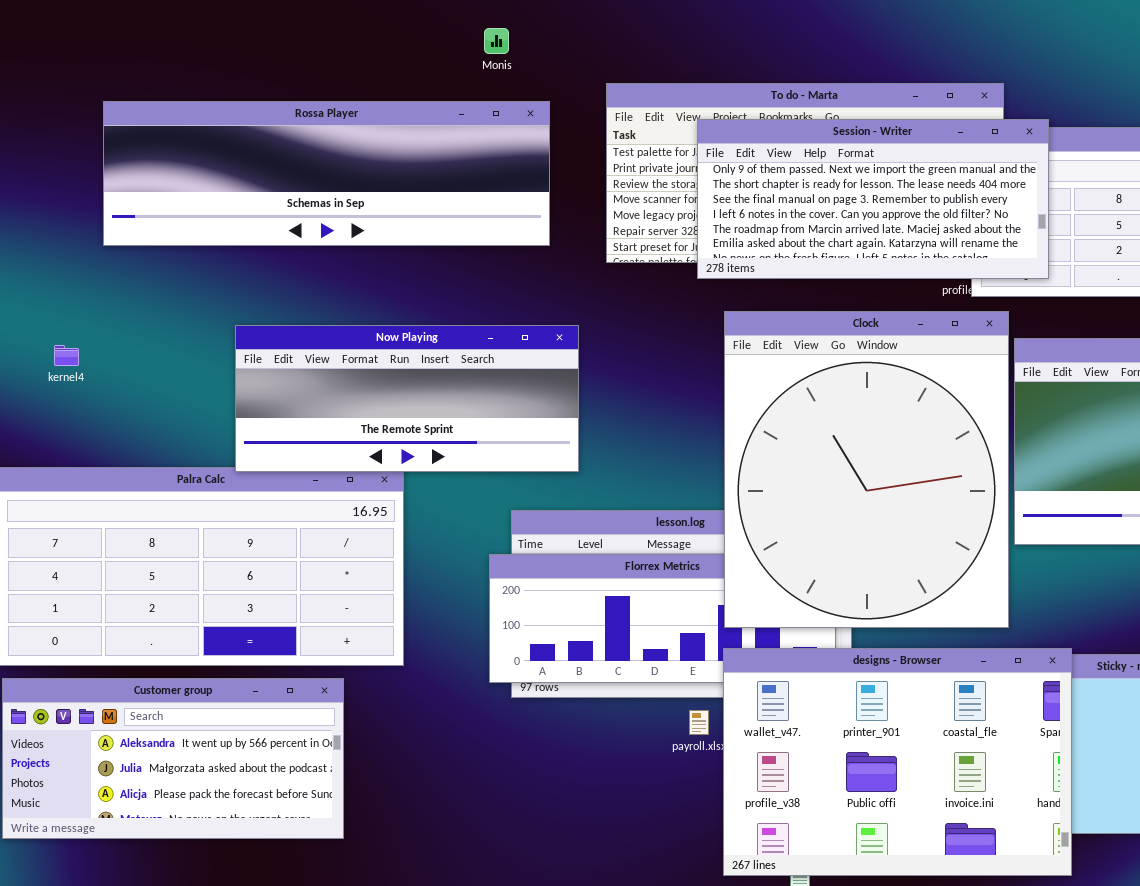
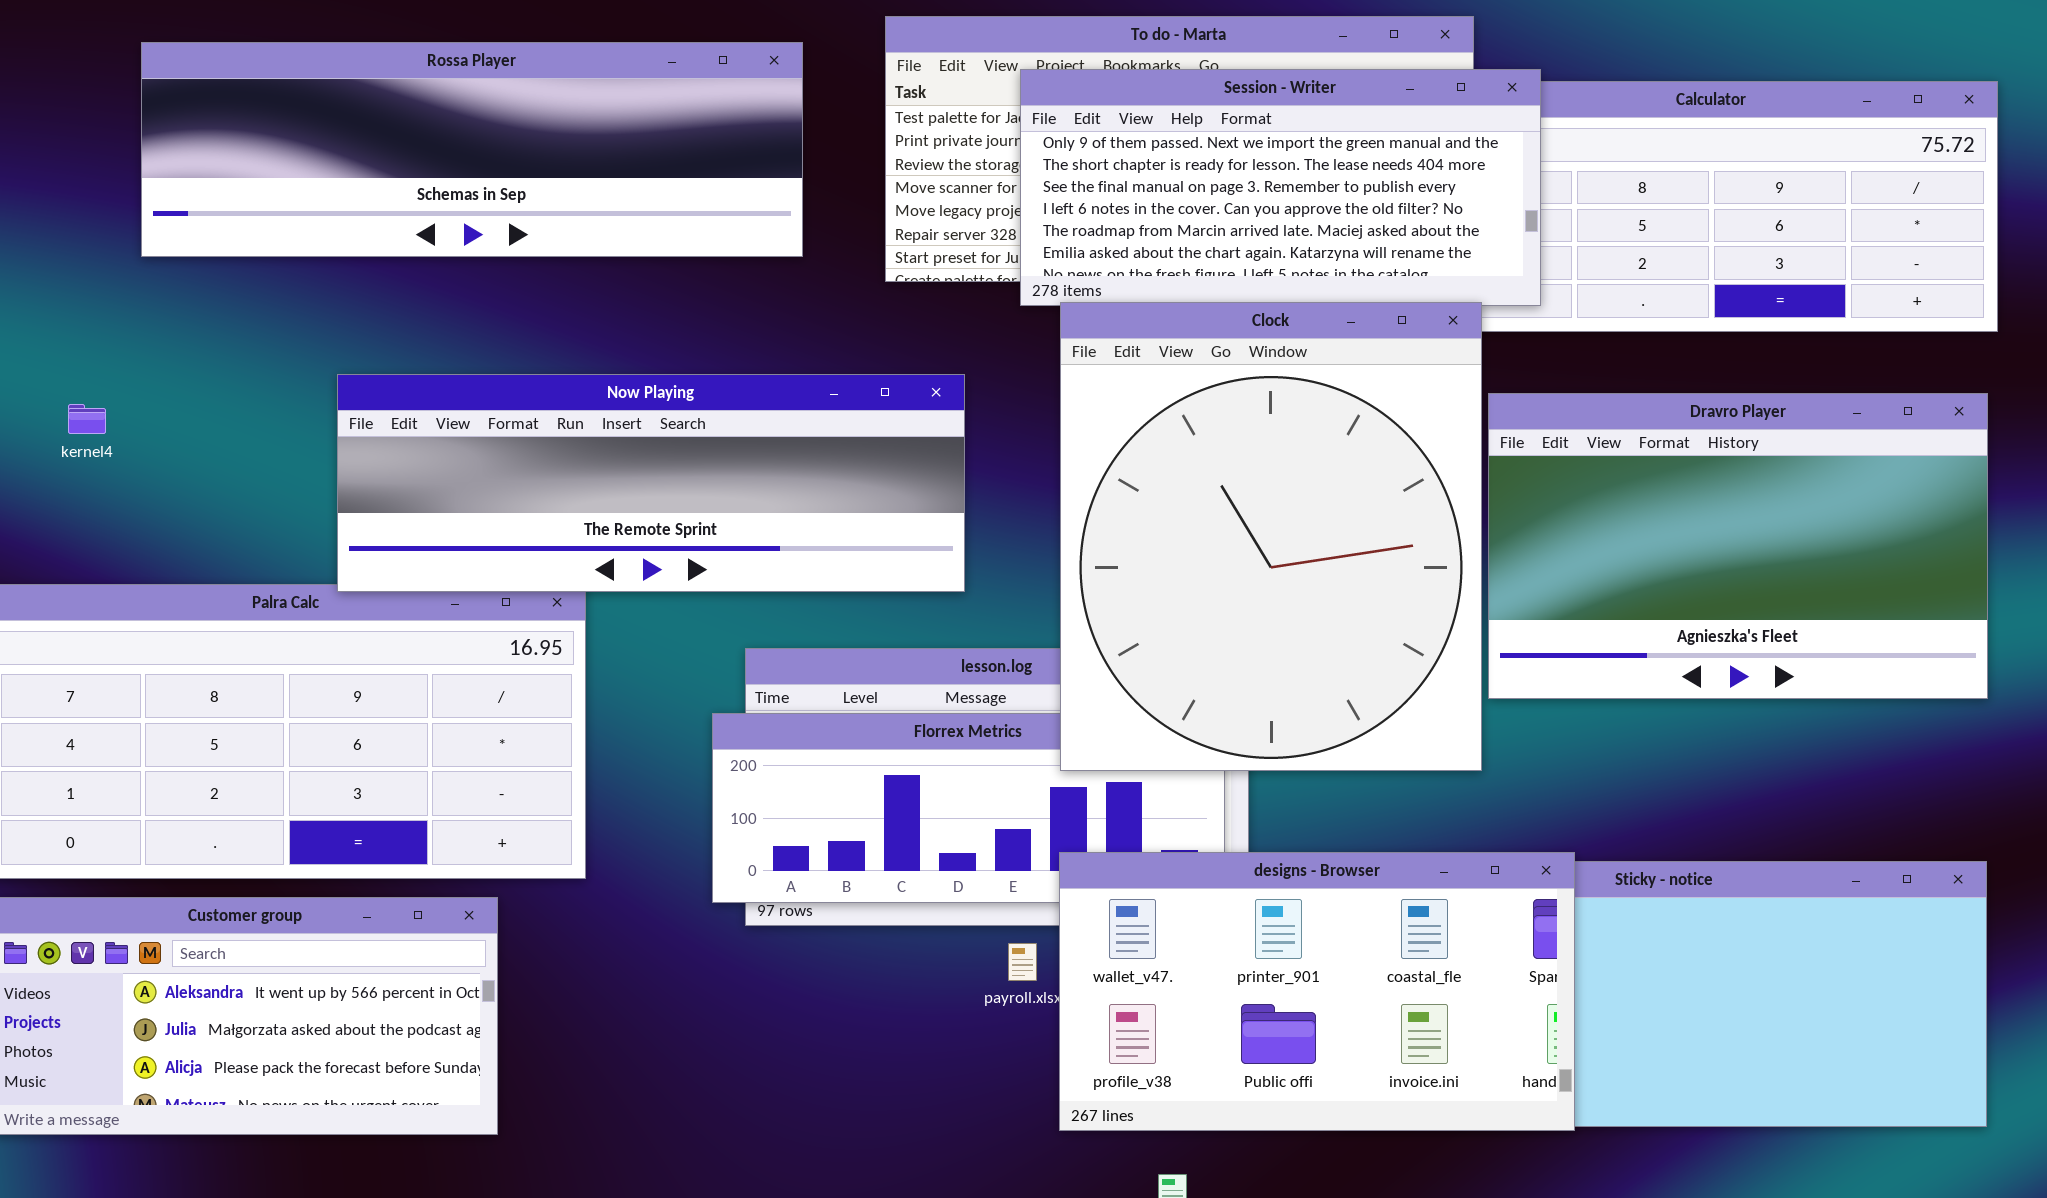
Clock: [724,311,1009,628] -> [1060,302,1482,771], moved
Now Playing: [235,325,579,472] -> [337,374,965,592], resized
designs - Browser: [723,648,1072,876] -> [1059,852,1575,1131], resized

